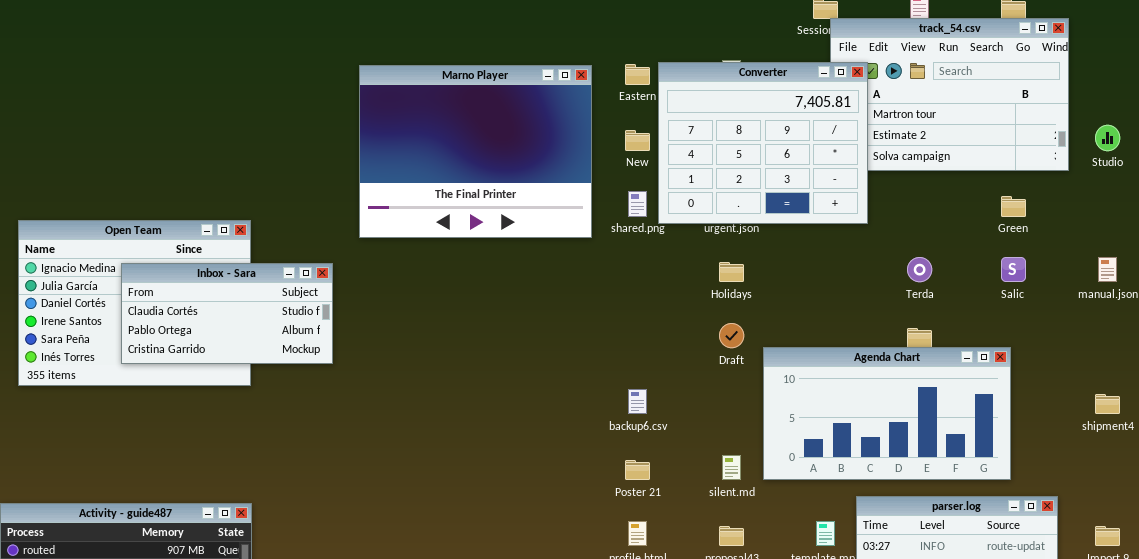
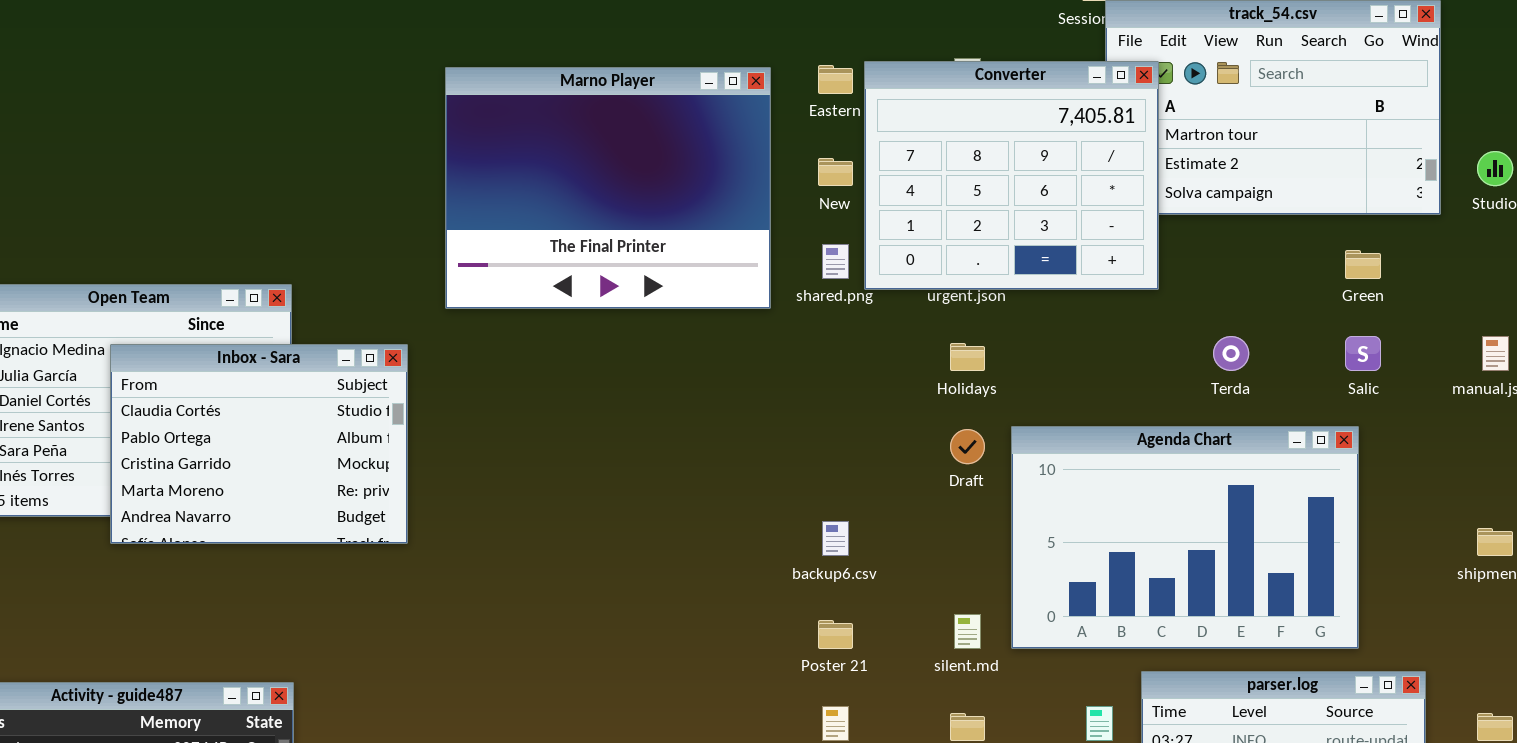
Inbox - Sara: [121,263,333,364] -> [110,344,408,544], resized
Agenda Chart: [763,347,1011,480] -> [1011,426,1359,649], resized

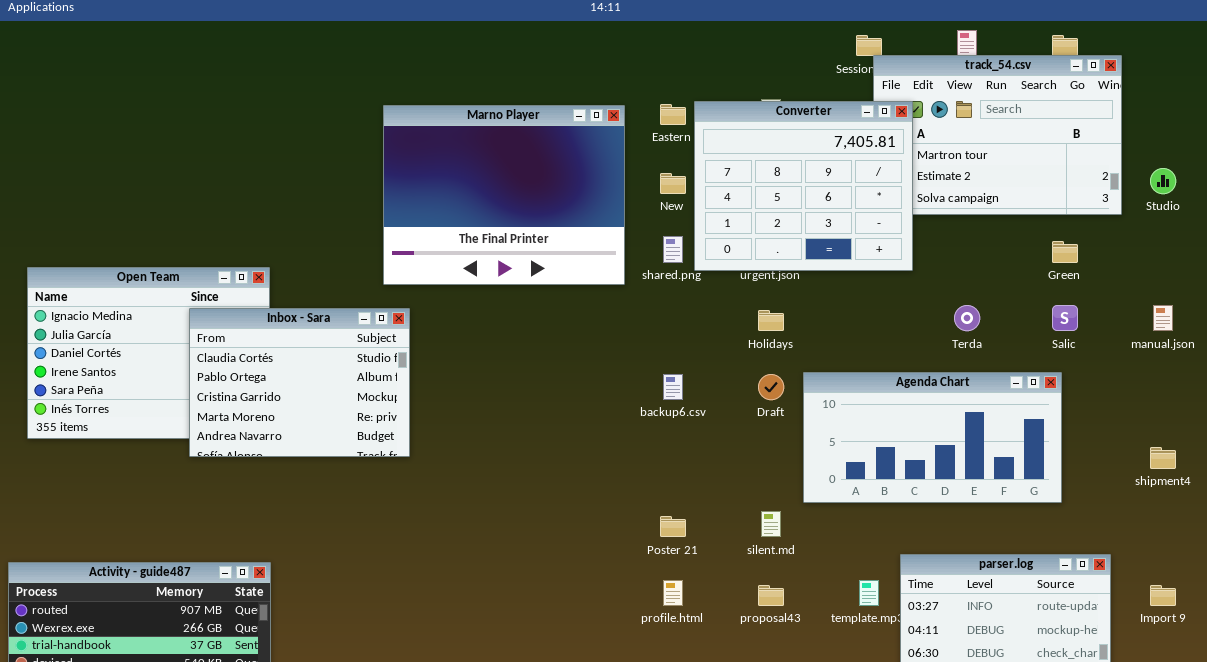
Inbox - Sara: [110,344,408,544] -> [189,308,410,457], moved
Agenda Chart: [1011,426,1359,649] -> [803,372,1062,503], resized
backup6.csv: [822,521,849,556] -> [663,374,683,400], moved

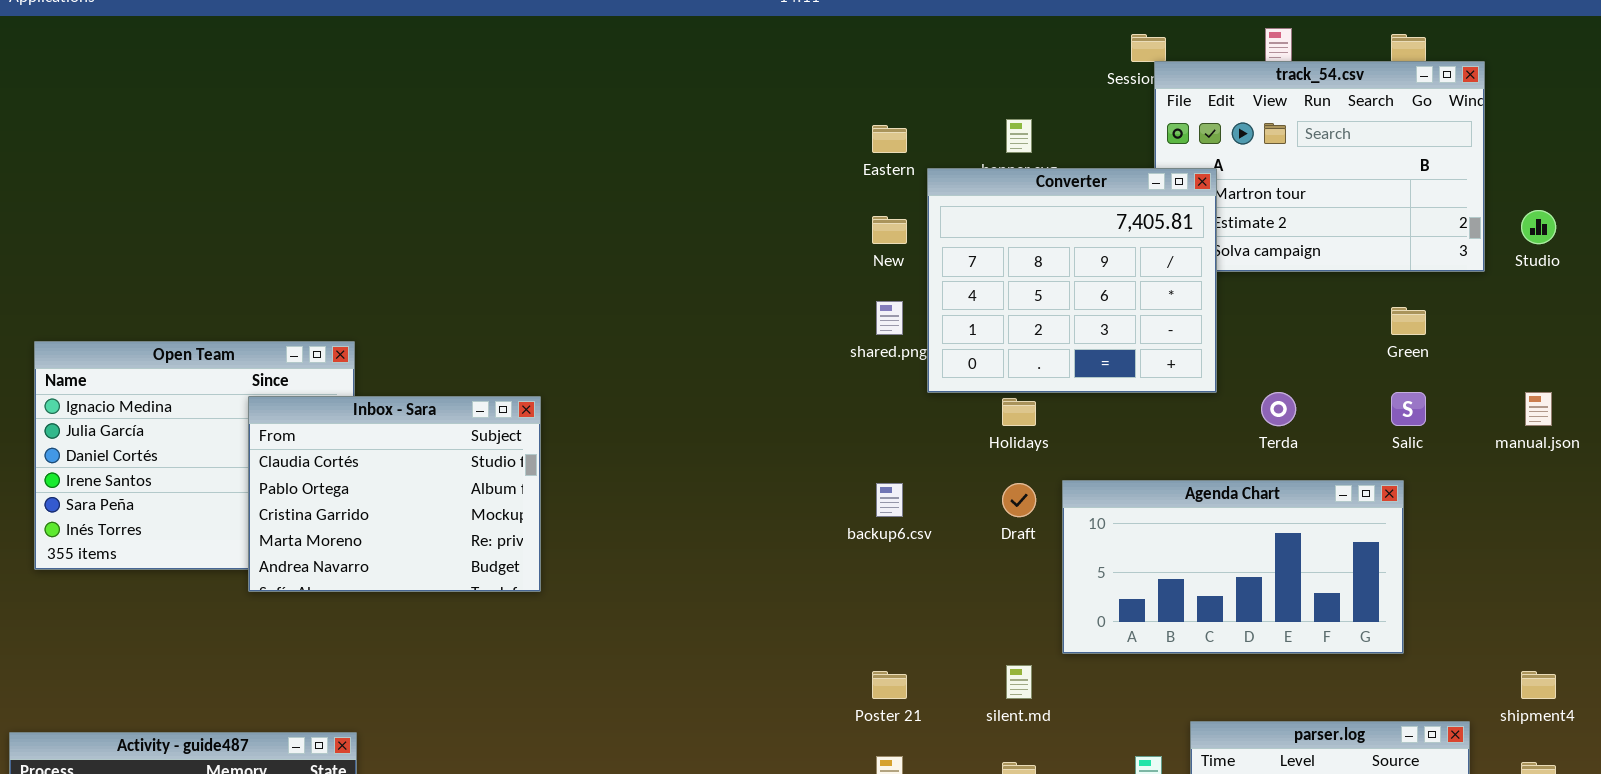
Converter: [694,101,913,271] -> [927,168,1217,393], moved
Marno Player: [383,105,625,285] -> none, closed
shipment4: [1150,447,1176,469] -> [1521,671,1556,699], moved

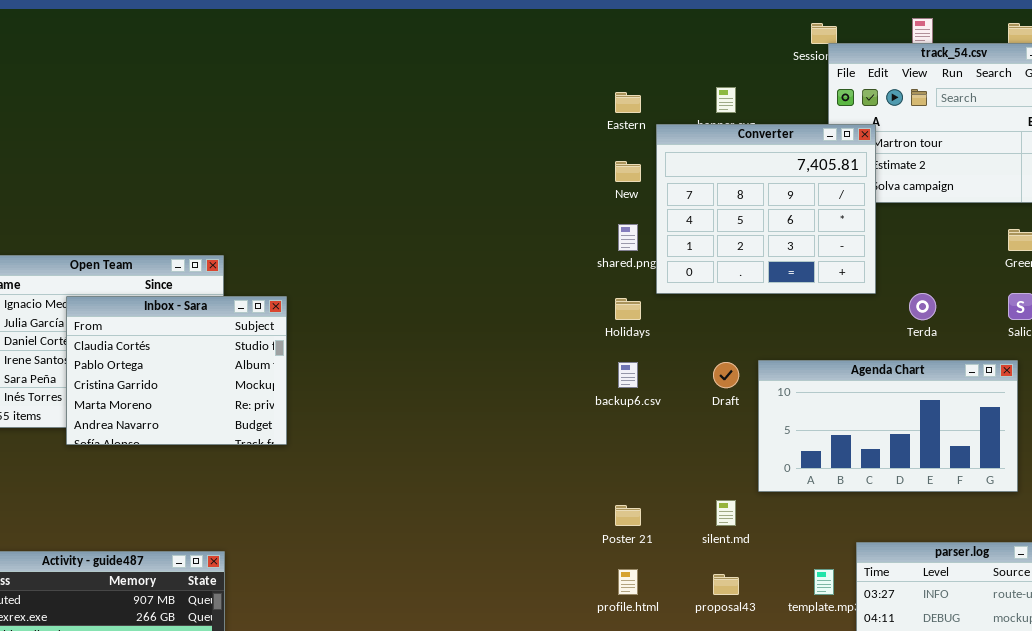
Inbox - Sara: [248,396,541,592] -> [66,296,287,445], moved
Holidays: [1002,398,1036,426] -> [615,298,641,320], moved

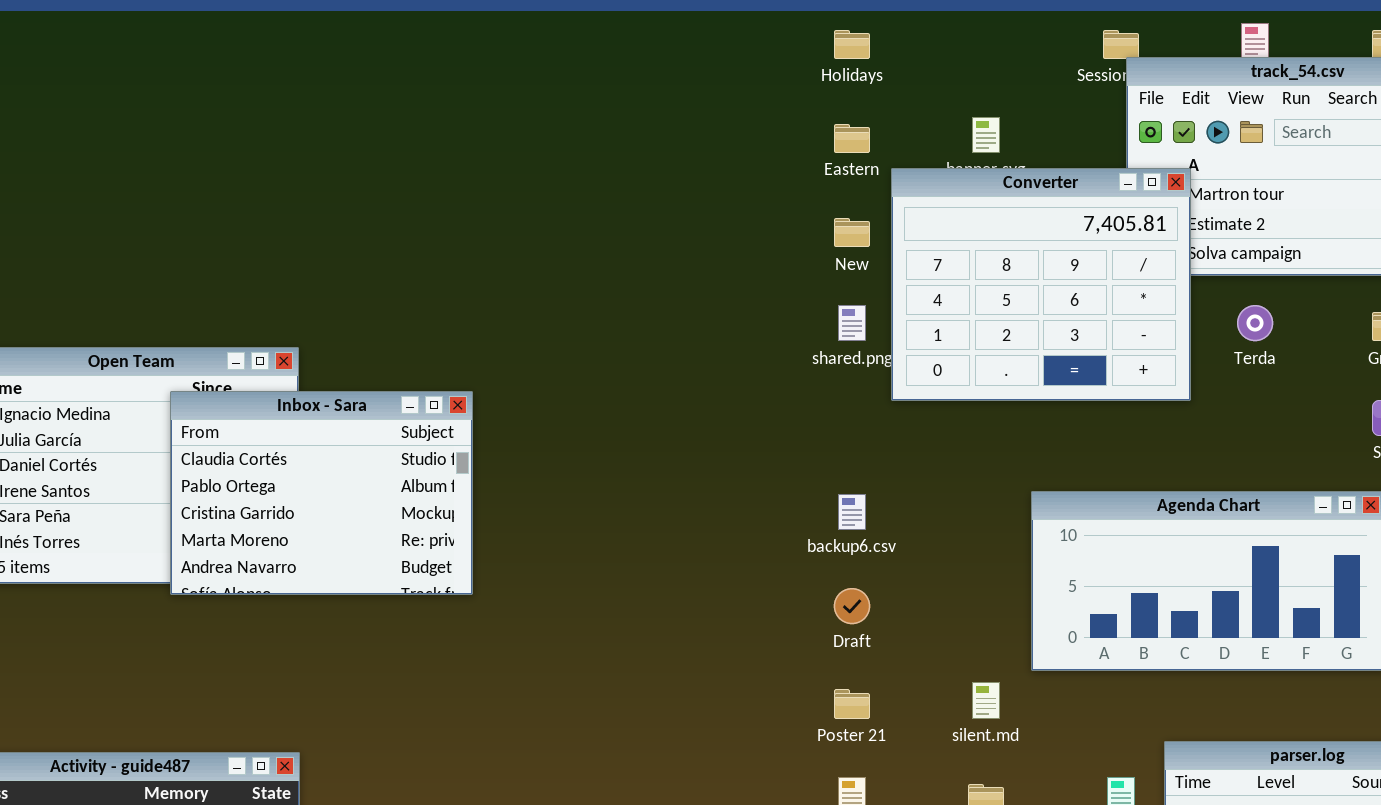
Terda: [909,293,936,320] -> [1237,305,1273,341], moved
Inbox - Sara: [66,296,287,445] -> [170,391,473,595], moved
Holidays: [615,298,641,320] -> [834,30,870,59], moved
Draft: [713,362,739,388] -> [834,588,870,624], moved

